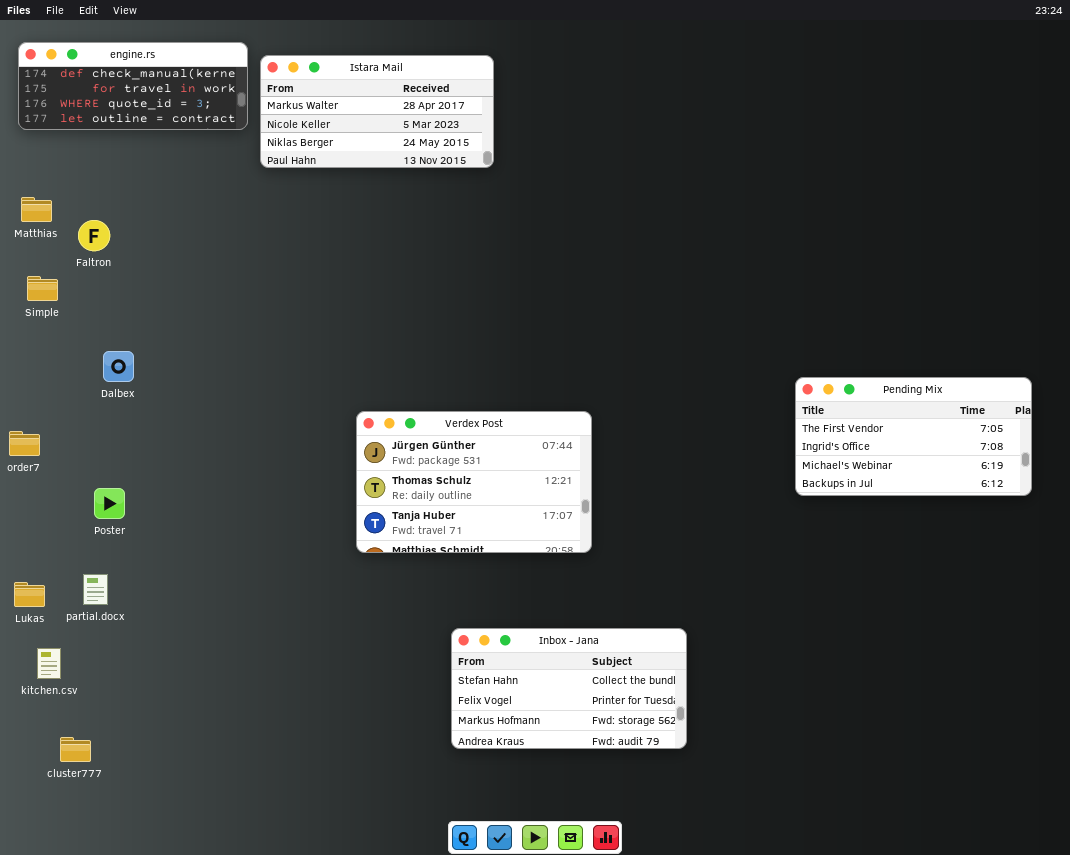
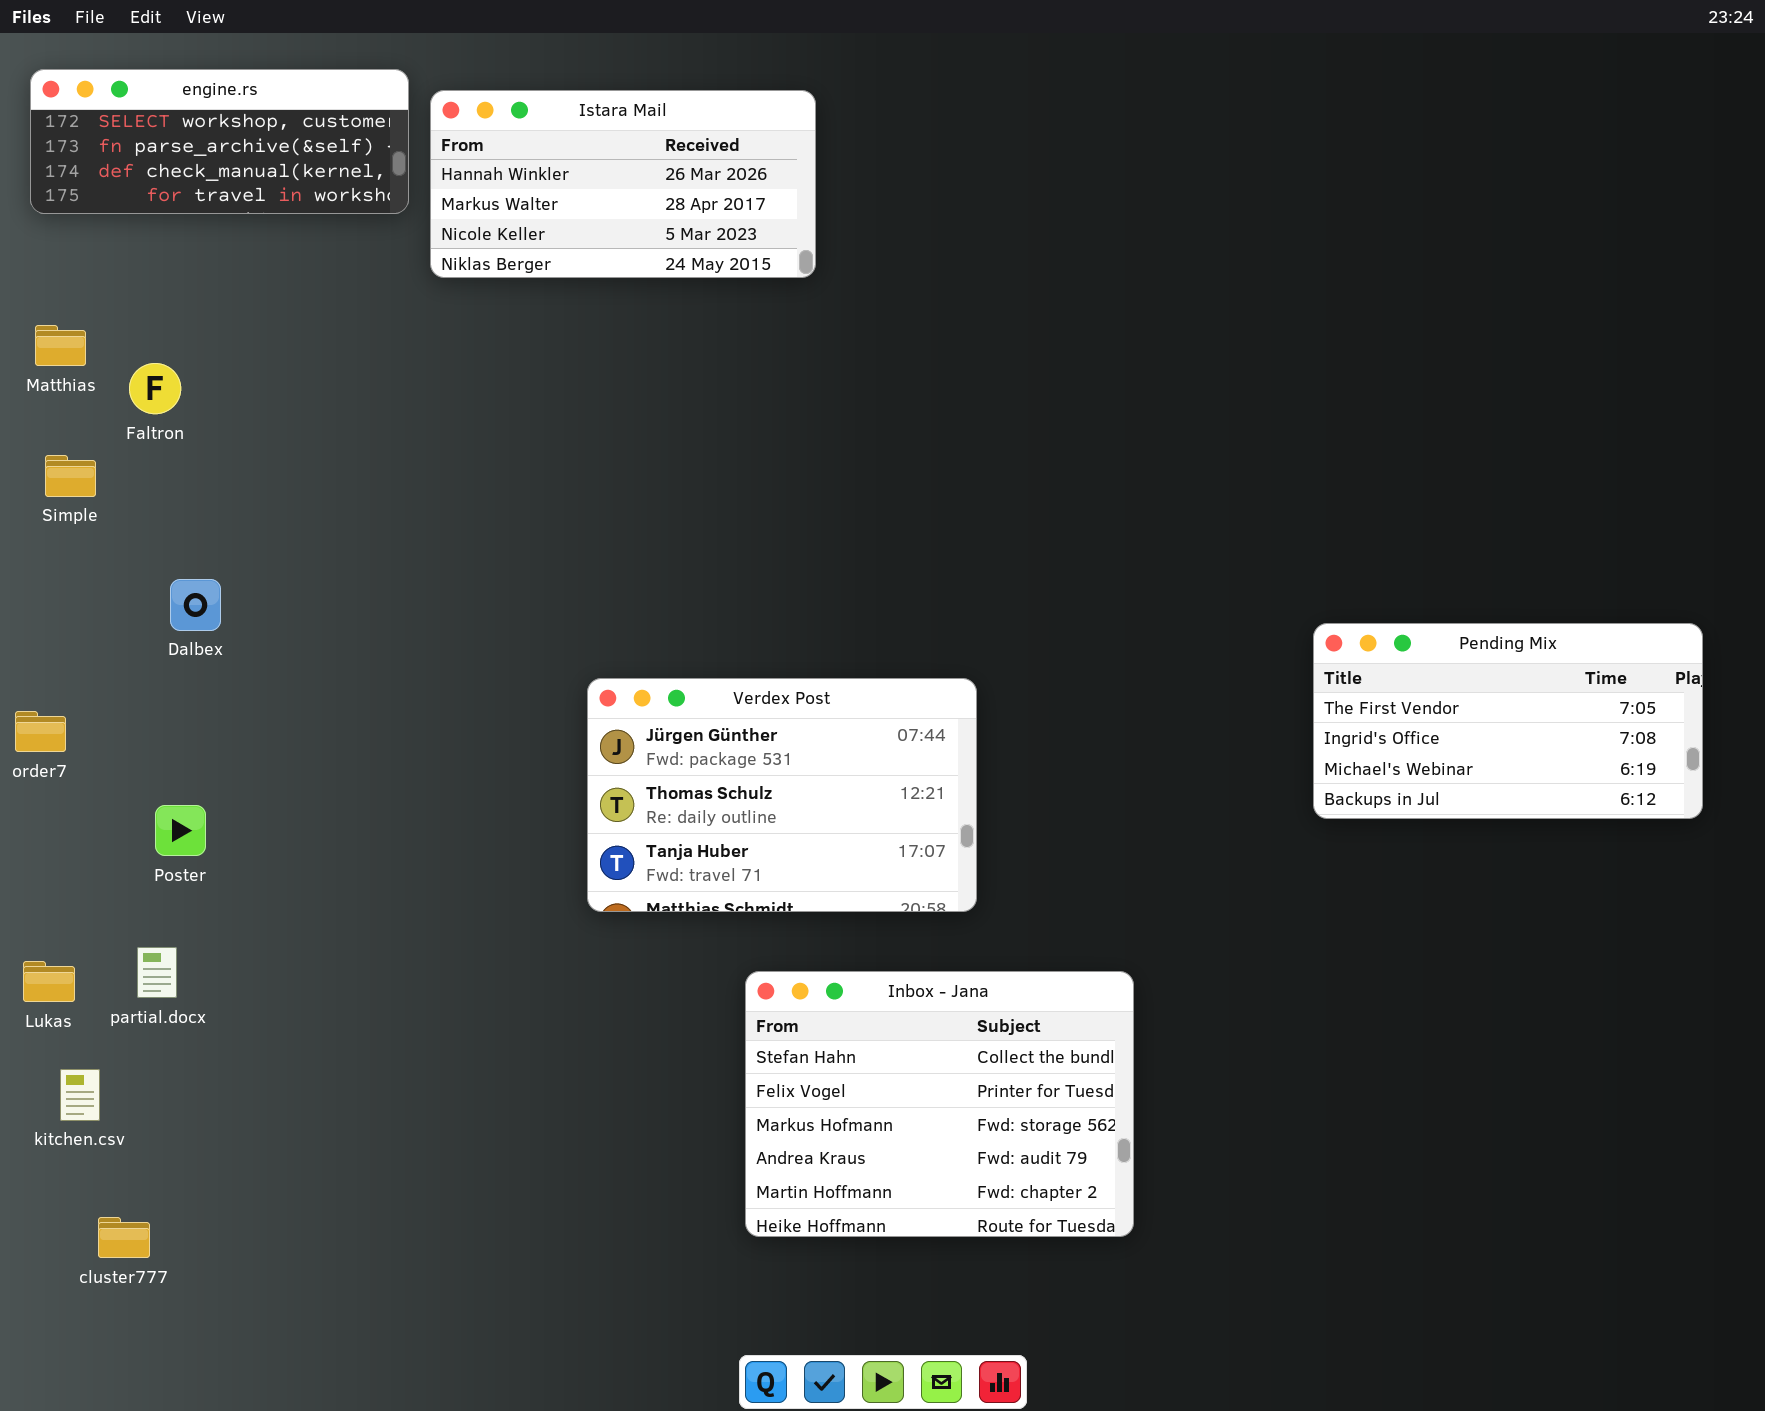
engine.rs: [18,42,248,130] -> [30,69,409,214], scrolled up 2 rows
Istara Mail: [260,55,494,168] -> [430,90,816,278], scrolled up 1 row
Inbox - Jana: [451,628,687,749] -> [745,971,1134,1237], resized

